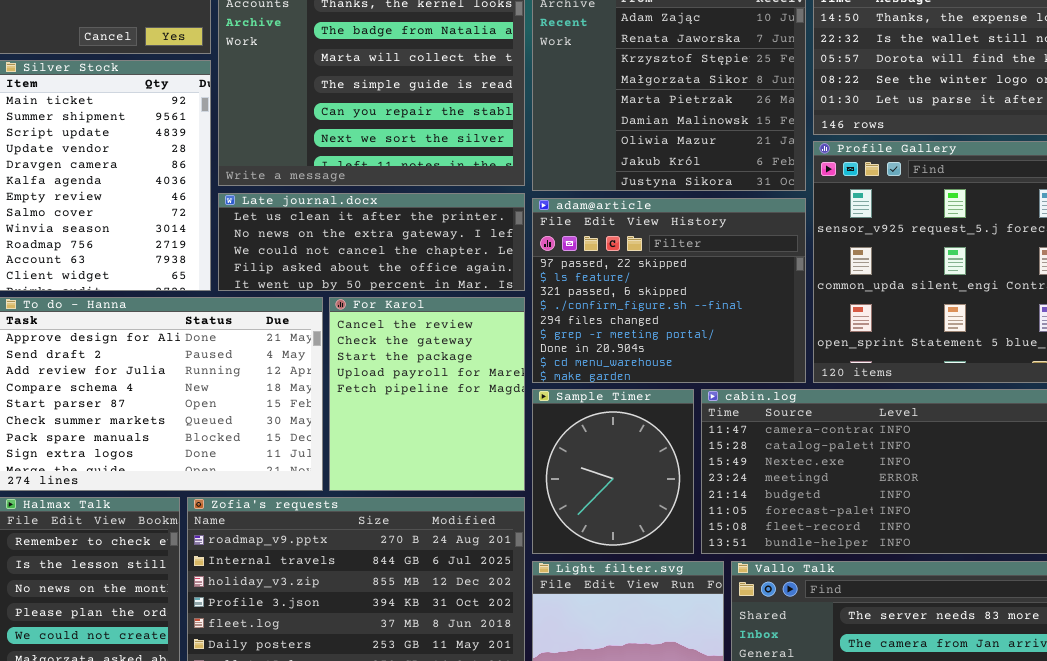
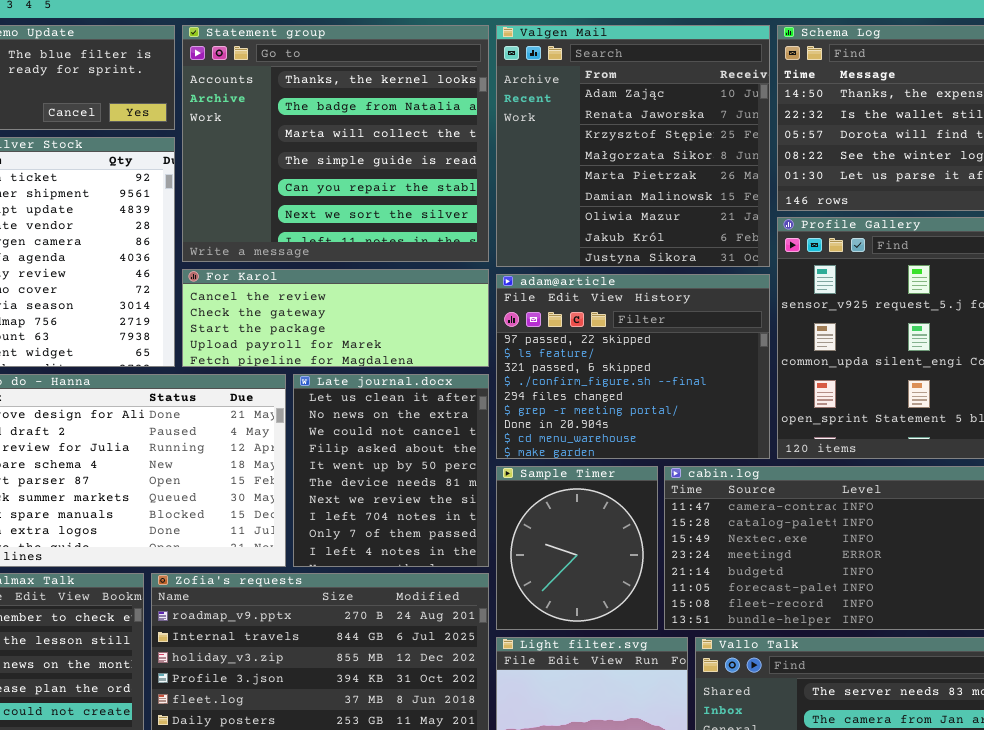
Late journal.docx: [218,193,525,291] -> [293,374,489,567], moved, resized
For Karol: [329,297,525,491] -> [182,269,489,367], moved, resized

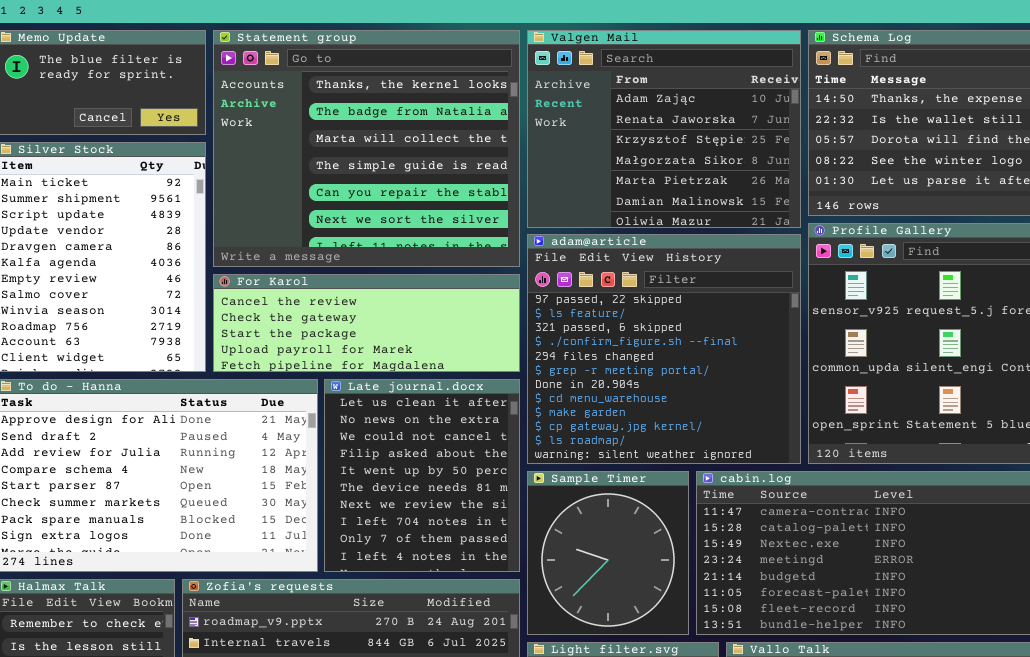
Valgen Mail: [496,25,770,267] -> [527,30,801,228], resized
adam@article: [496,274,770,459] -> [527,234,801,464], resized

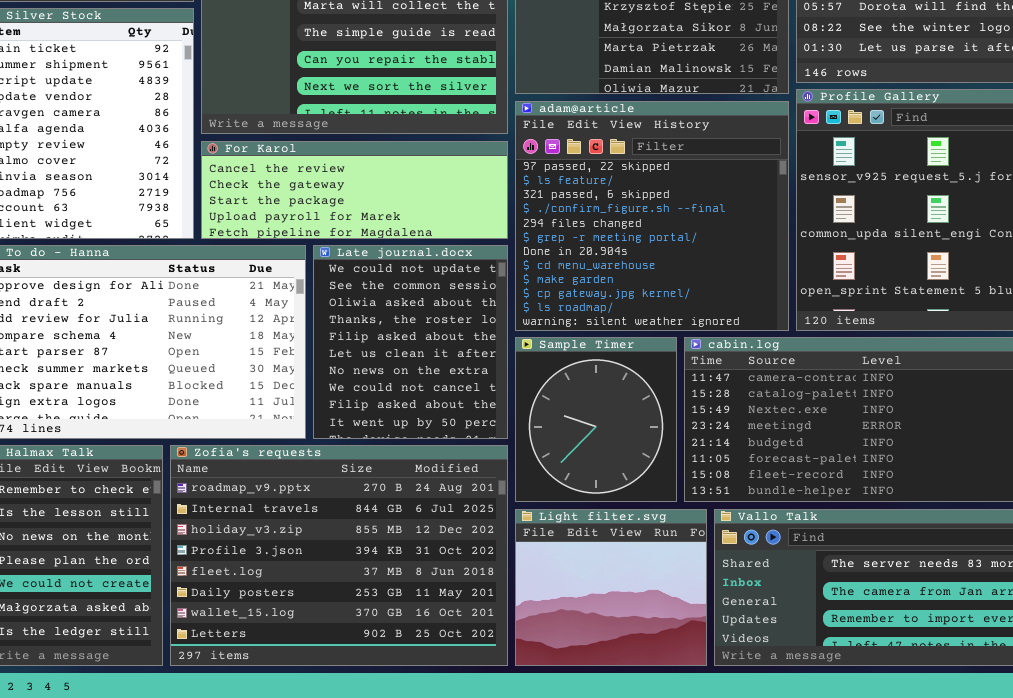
Late journal.docx: [324,379,520,572] -> [313,245,508,439], scrolled up 5 rows

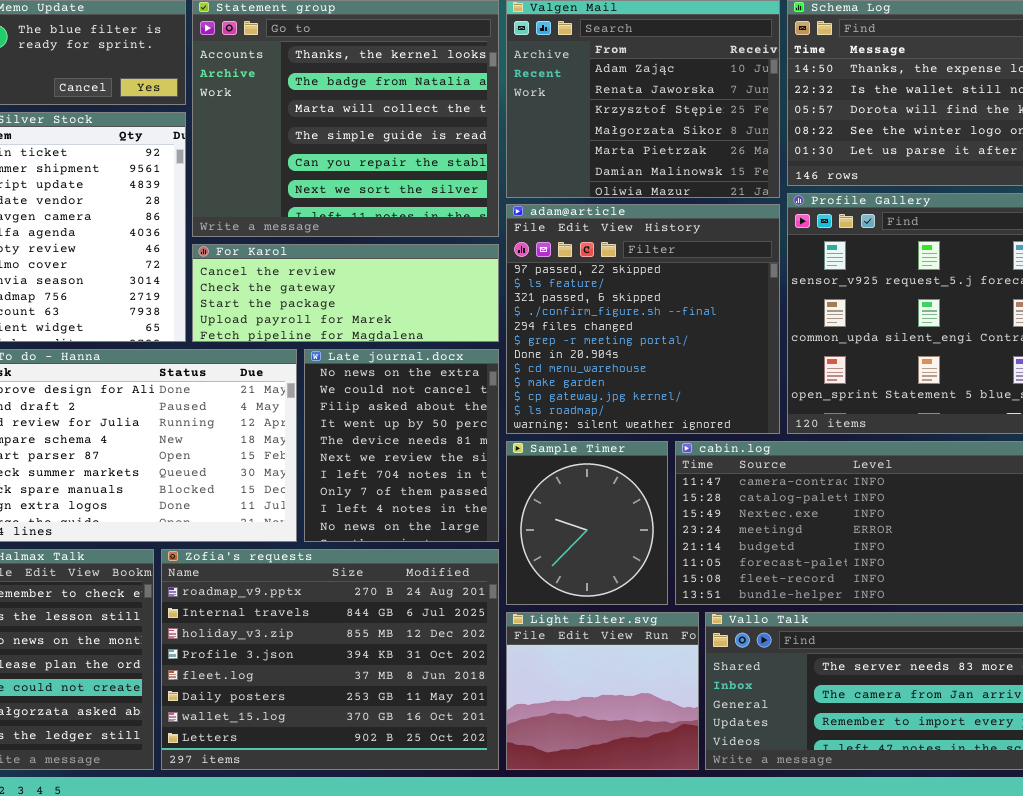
Late journal.docx: [313,245,508,439] -> [304,349,499,542], scrolled down 6 rows

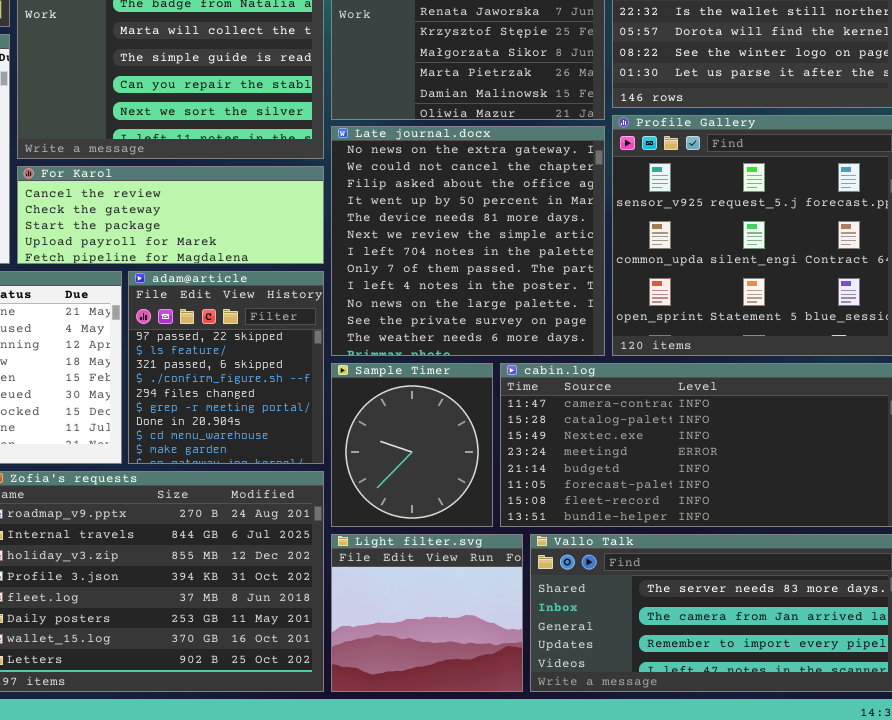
adam@article: [506,204,780,434] -> [128,271,324,464], moved, resized
Late journal.docx: [304,349,499,542] -> [331,126,605,356], moved, resized

